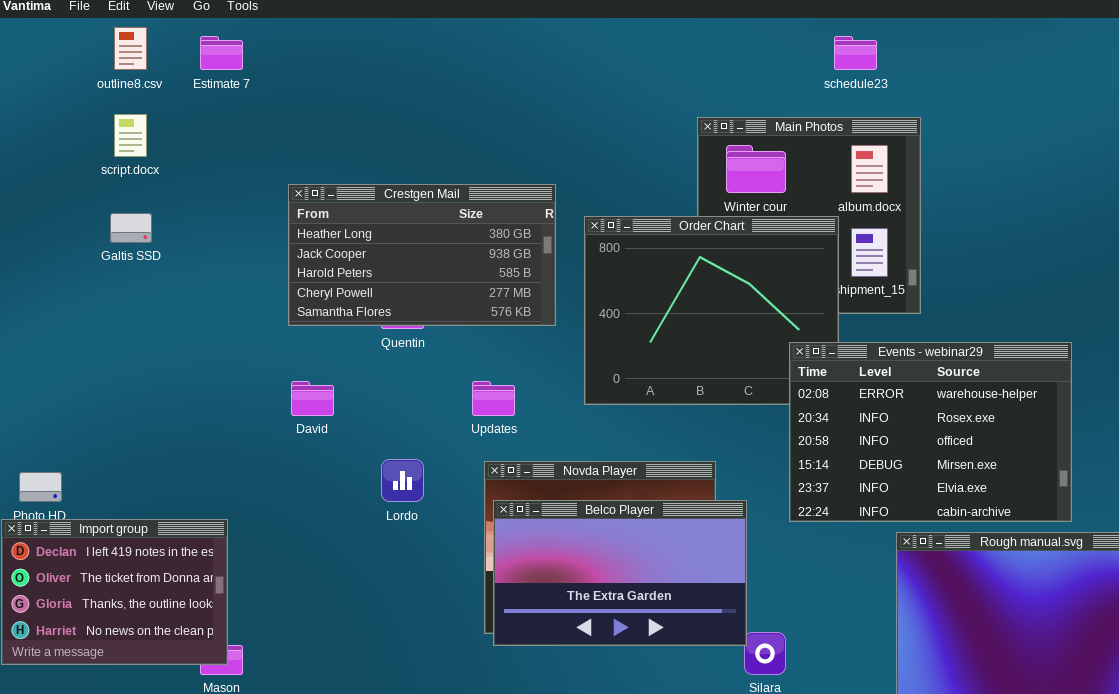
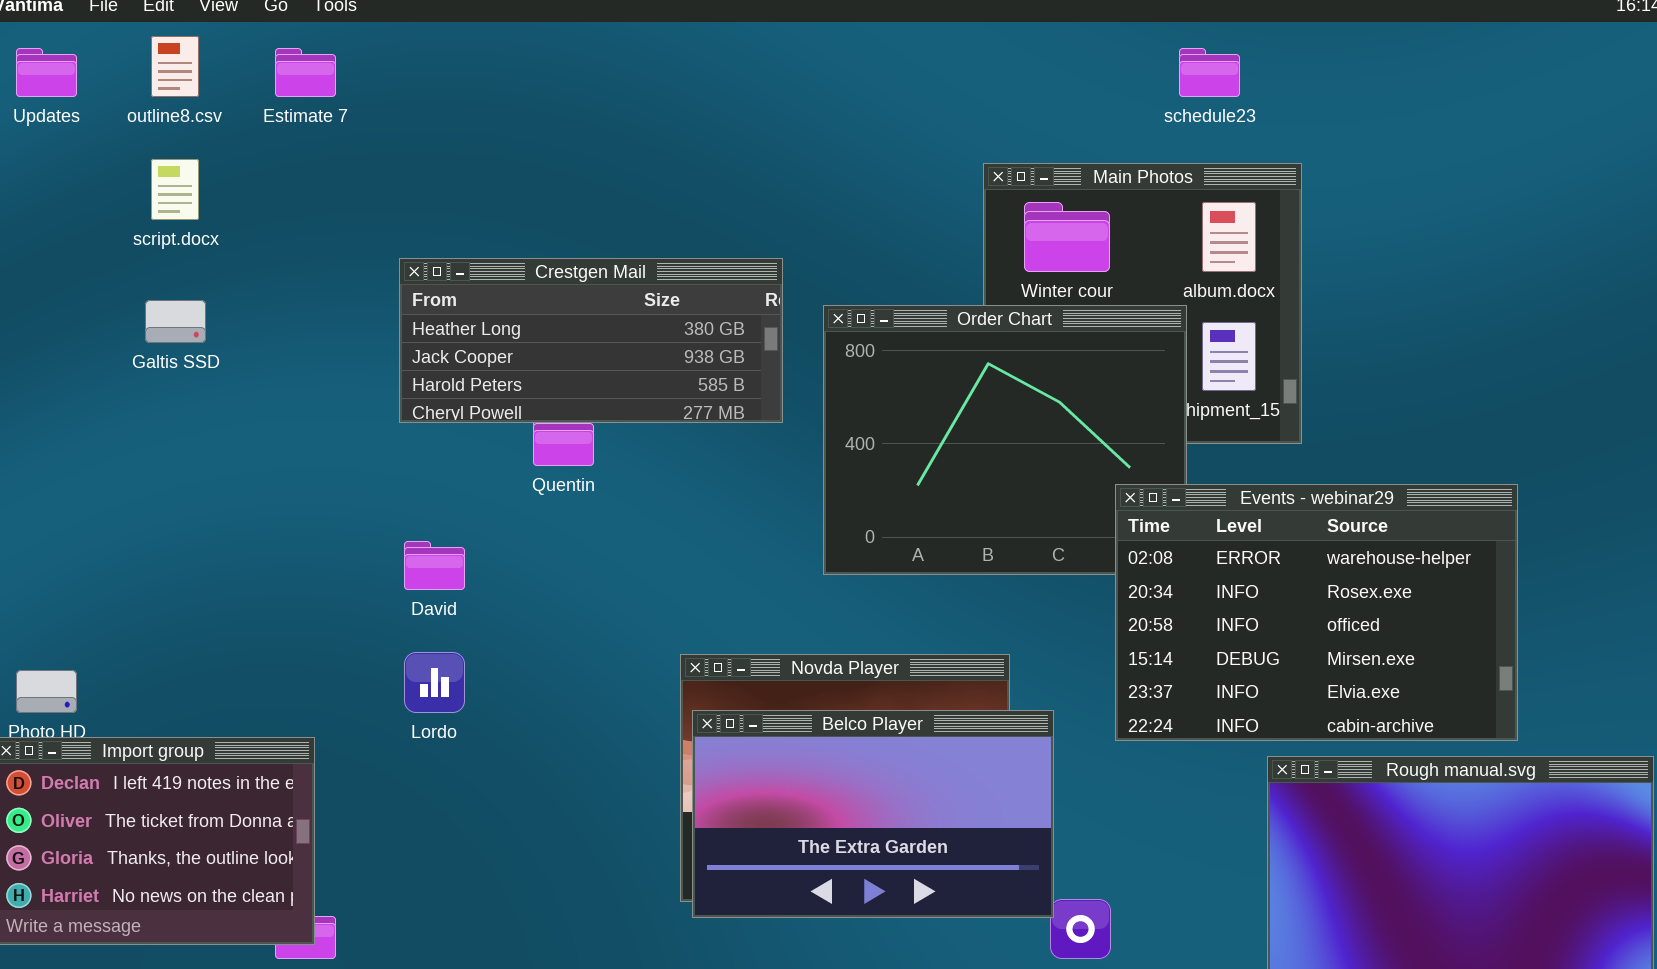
Crestgen Mail: [288,184,556,326] -> [399,258,783,423], resized
Updates: [472,381,515,416] -> [16,48,77,97], moved
Lordo: [381,459,424,502] -> [404,652,465,713], moved

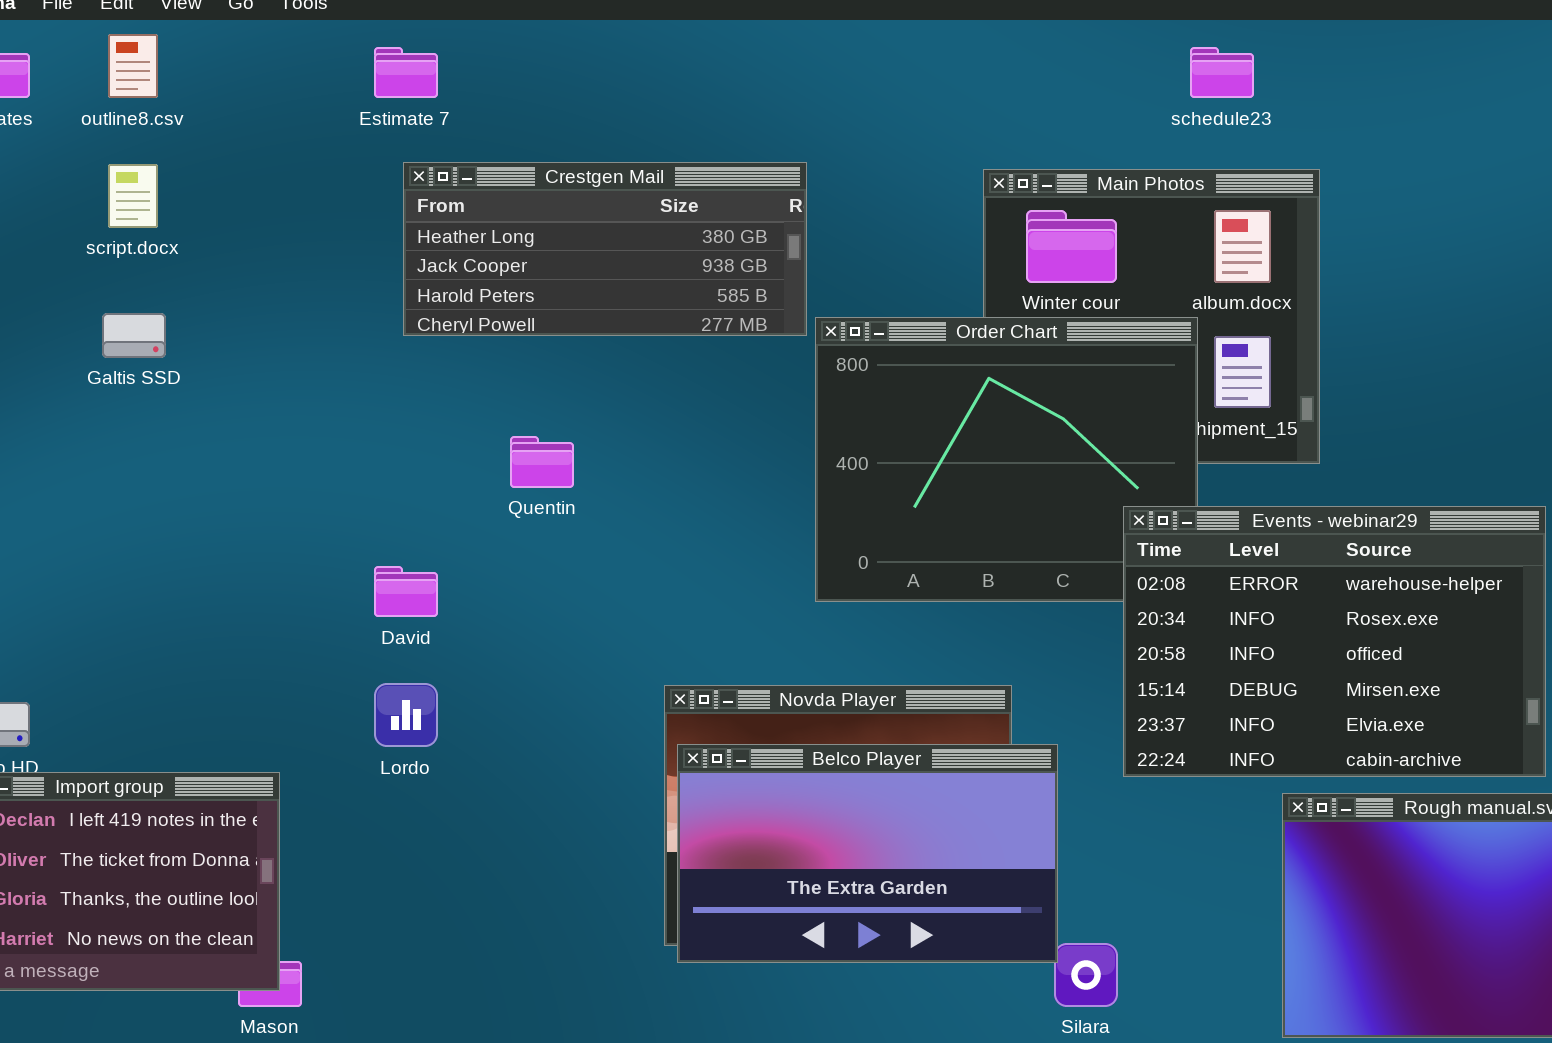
Estimate 7: [275,48,336,97] -> [374,47,438,98], moved
Crestgen Mail: [399,258,783,423] -> [403,162,807,336], moved

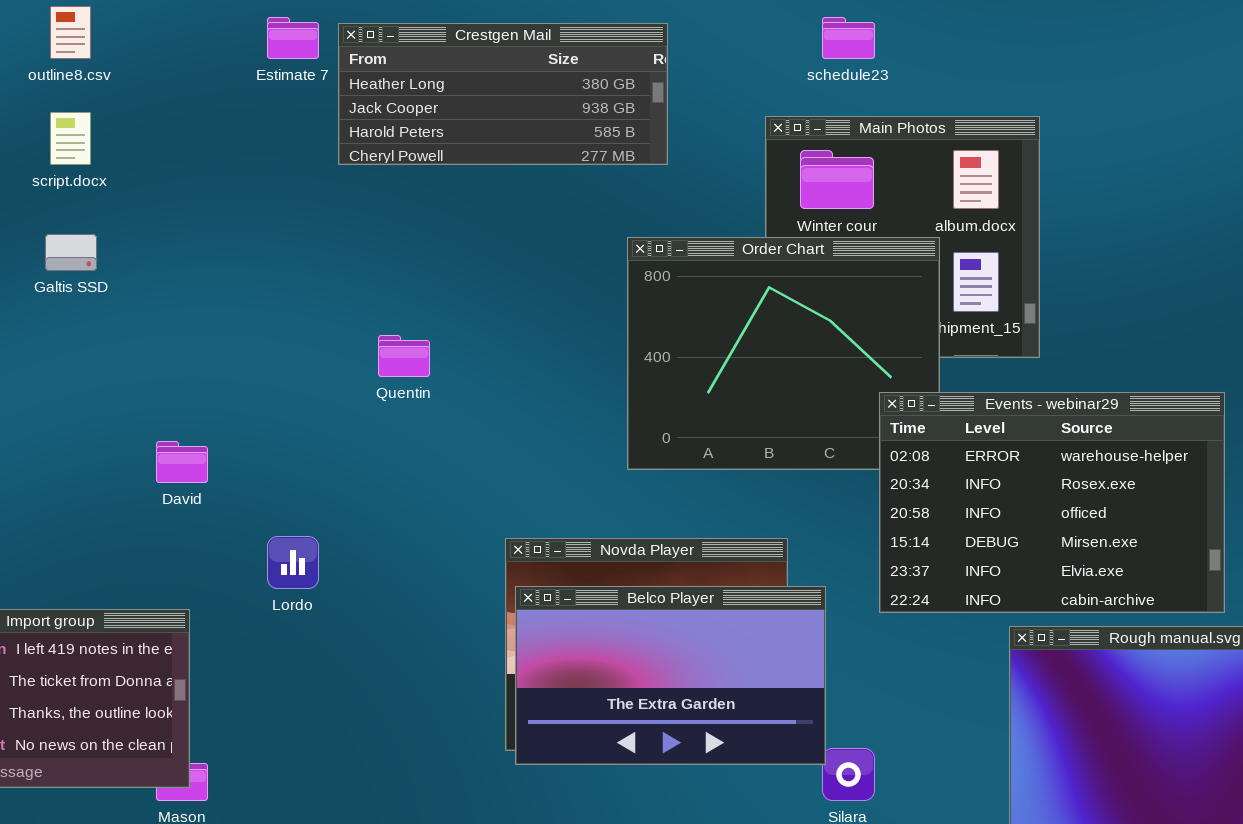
schedule23: [1190,47,1254,98] -> [822,17,875,59], moved
Crestgen Mail: [403,162,807,336] -> [338,23,668,165], moved
David: [374,566,438,617] -> [156,441,208,483], moved

